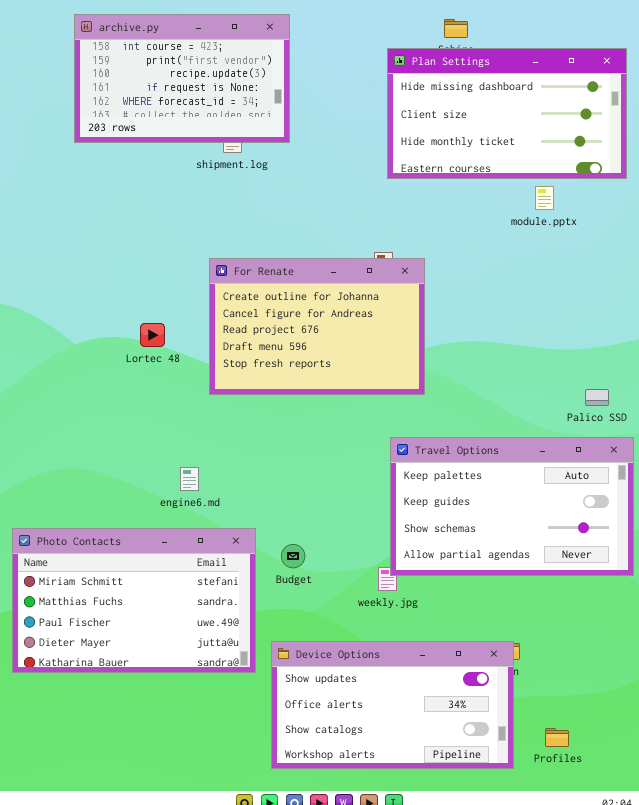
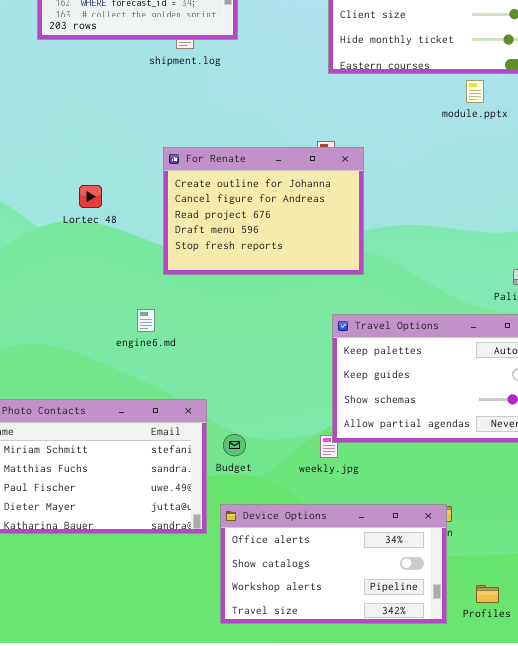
Lortec 48: [140,323,165,347] -> [79,185,102,208], moved
engine6.md: [180,467,199,491] -> [137,309,155,332], moved
Budget: [281,544,305,568] -> [223,434,246,456], moved
Device Options: [271,641,514,769] -> [220,504,447,624], scrolled down 1 row

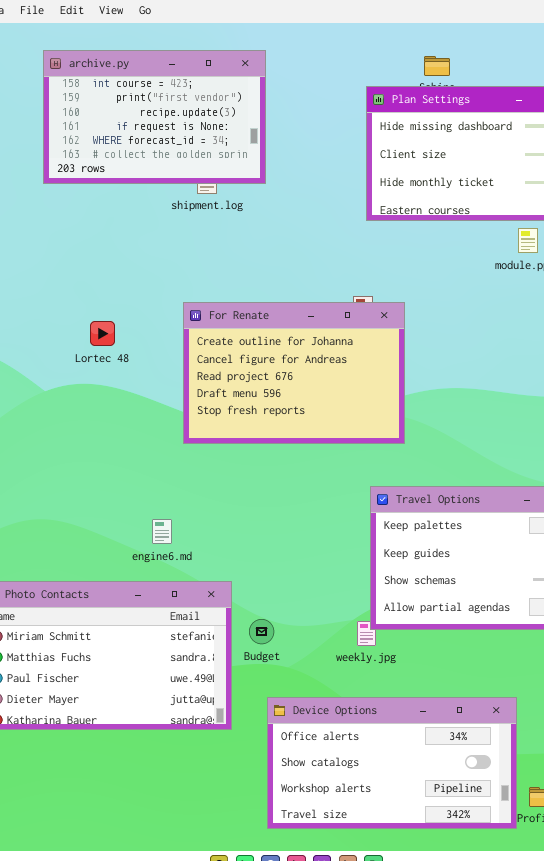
Lortec 48: [79,185,102,208] -> [90,321,115,346], moved
engine6.md: [137,309,155,332] -> [152,519,172,544], moved
Device Options: [220,504,447,624] -> [267,697,517,829], moved

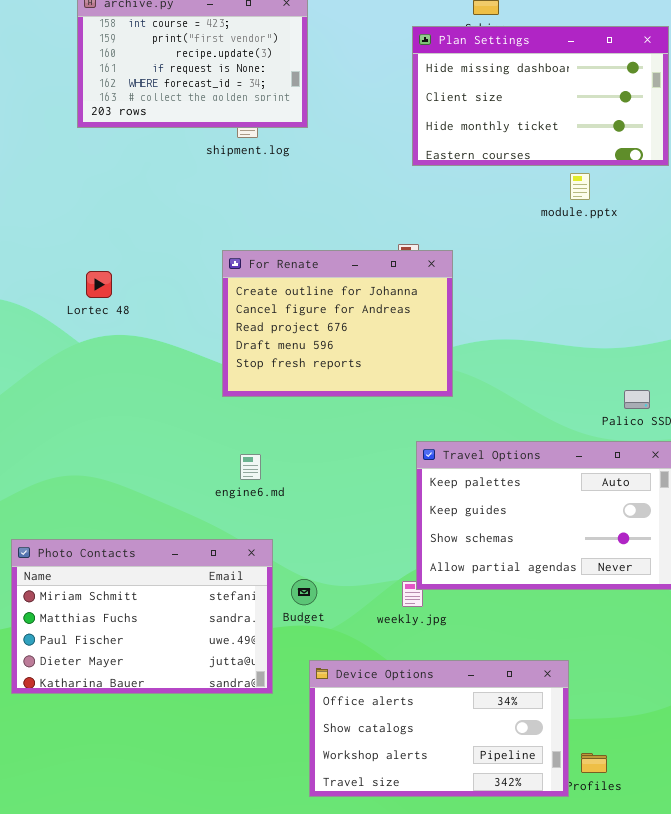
Lortec 48: [90,321,115,346] -> [86,271,112,298], moved
engine6.md: [152,519,172,544] -> [240,454,261,480], moved

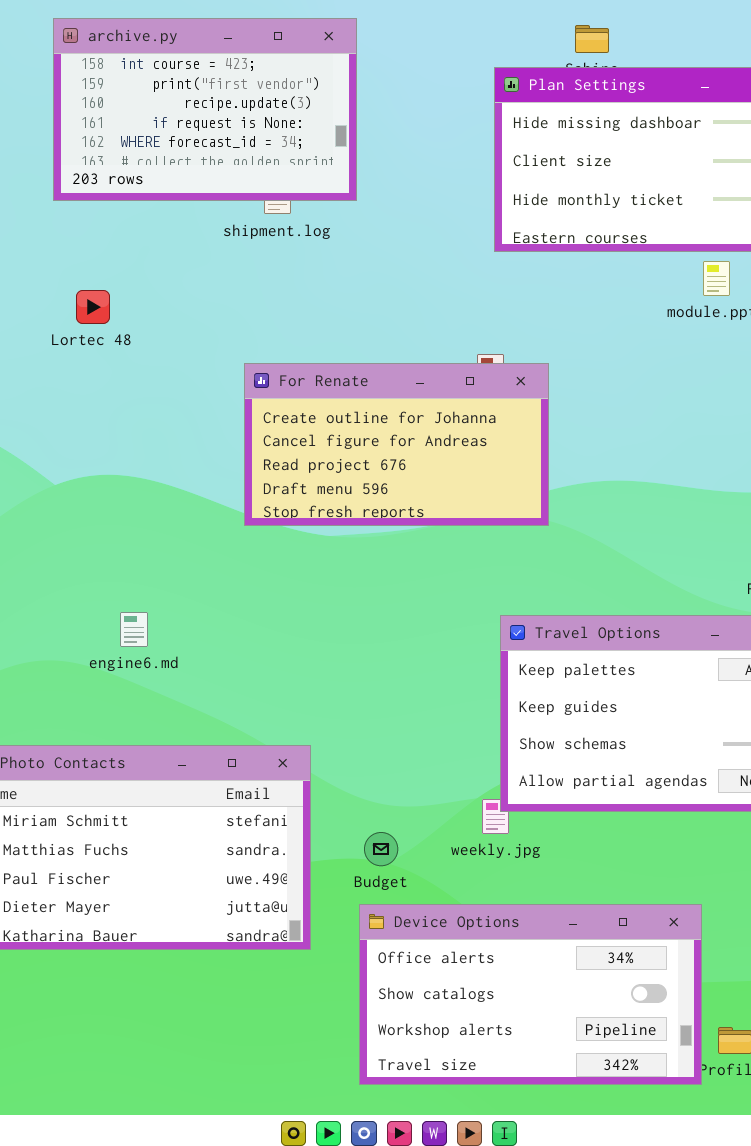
For Renate: [222,250,453,397] -> [244,363,549,526], resized
Lortec 48: [86,271,112,298] -> [76,290,110,324], moved
engine6.md: [240,454,261,480] -> [120,612,148,647], moved
Budget: [291,579,317,605] -> [364,832,398,866], moved

